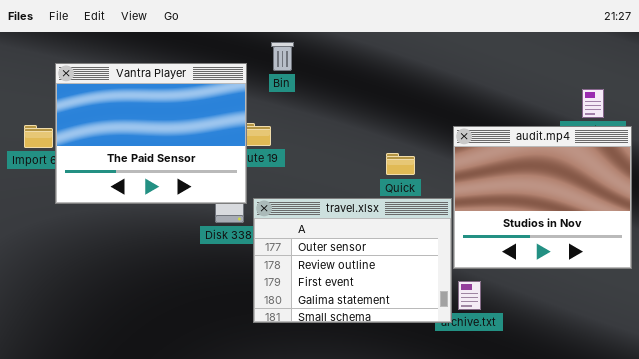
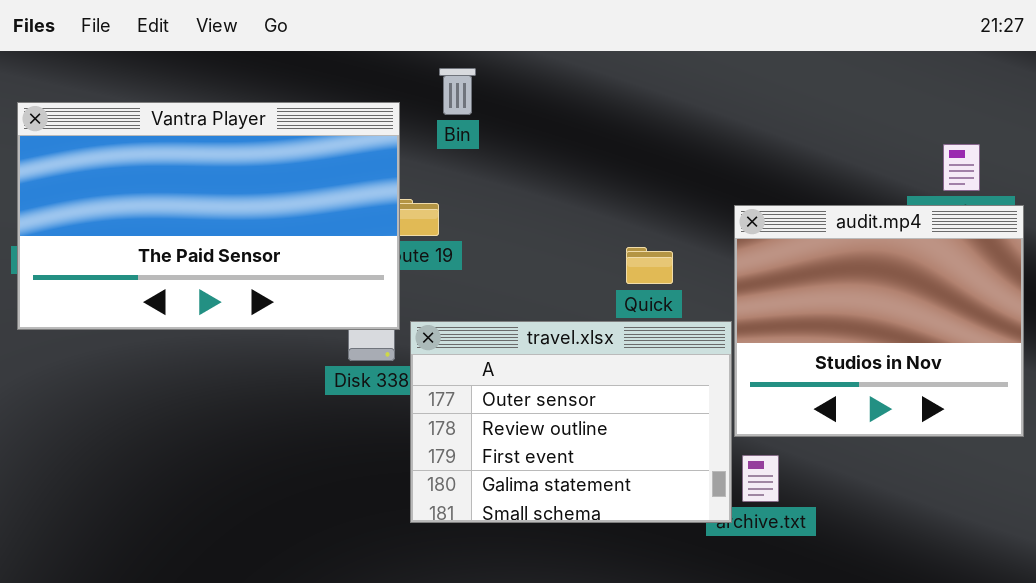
Vantra Player: [55,63,247,204] -> [17,102,400,330], resized

